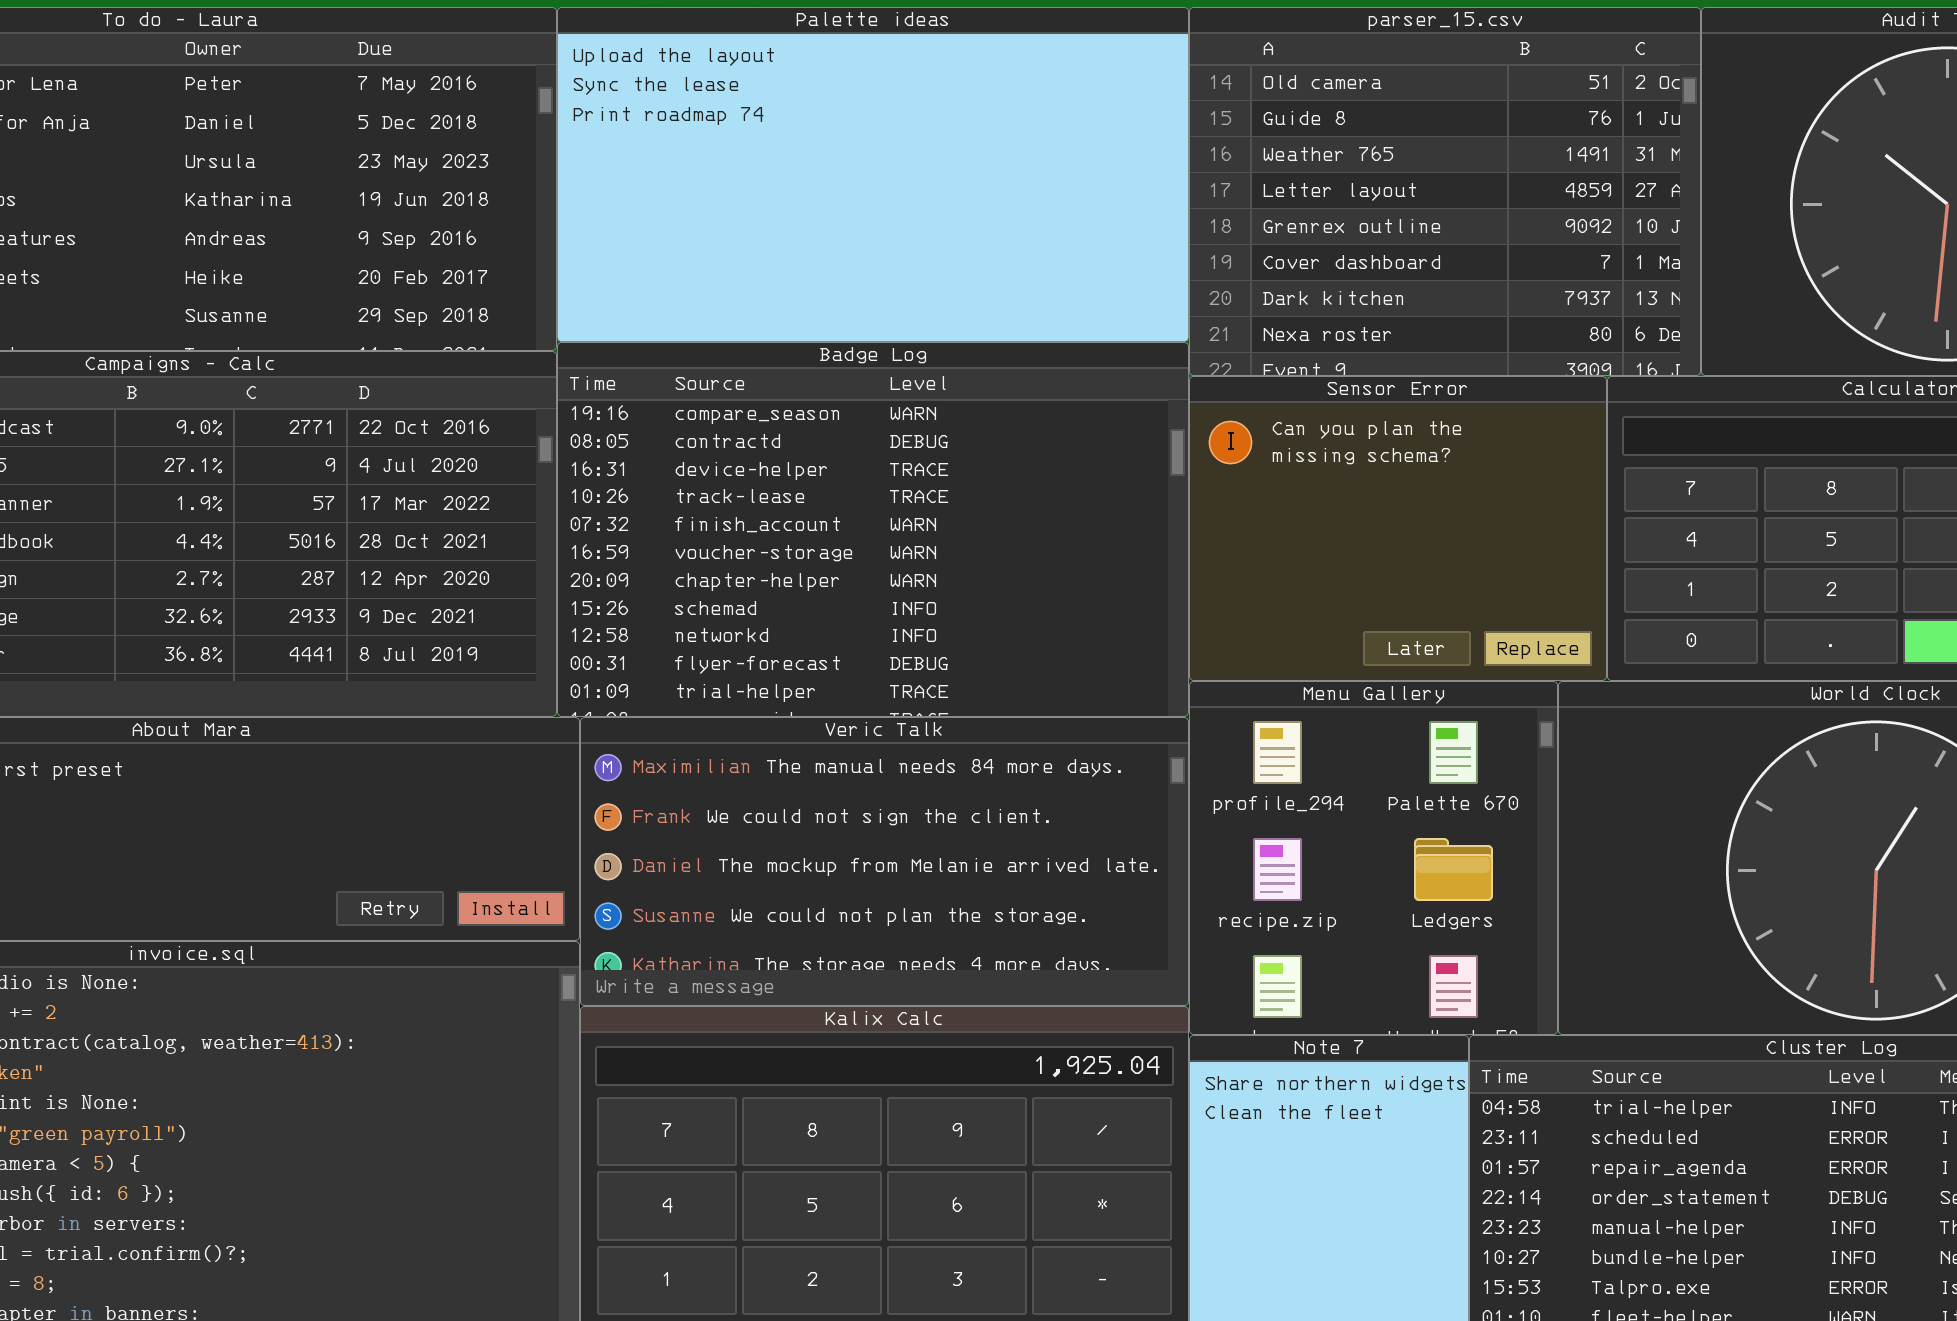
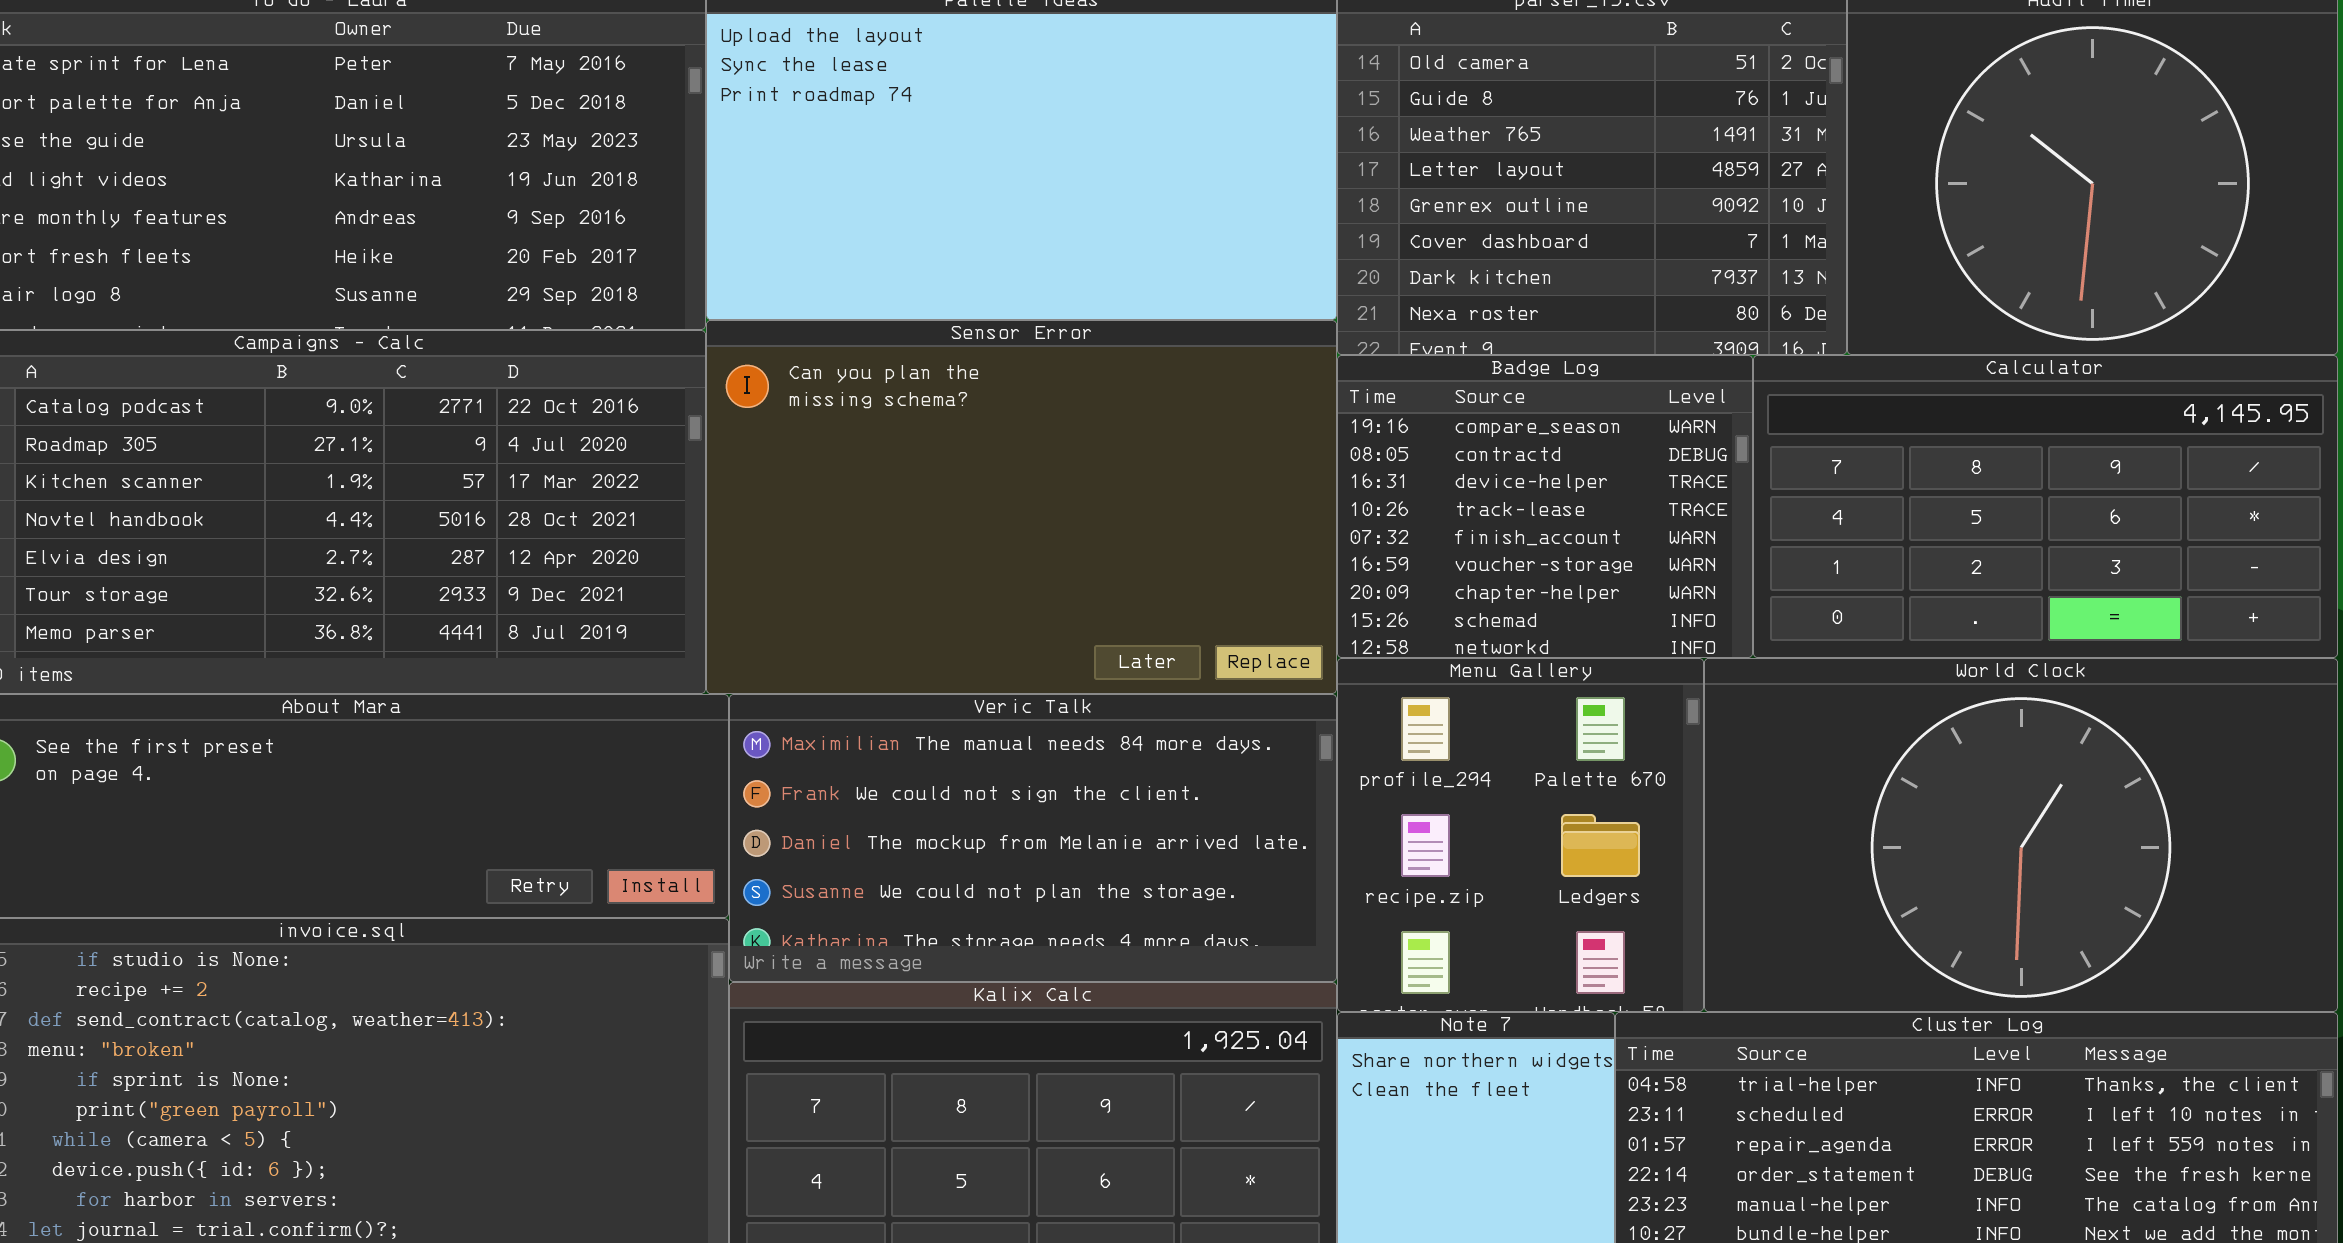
Badge Log: [557,342,1189,717] -> [1337,355,1753,658], moved, resized
Sensor Error: [1189,376,1607,681] -> [706,320,1337,694], moved, resized

